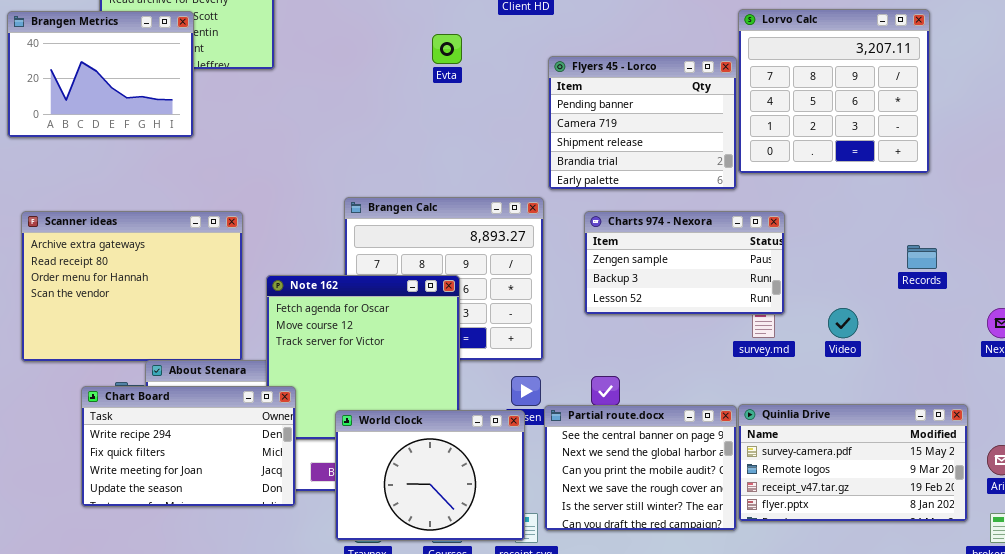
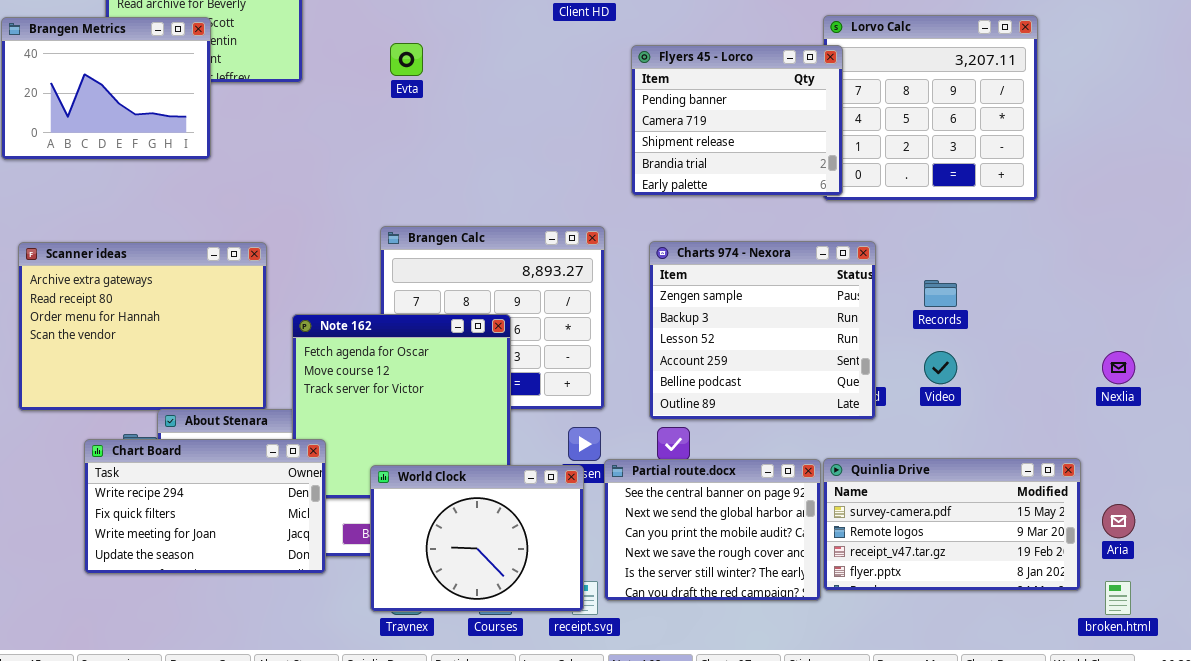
Evta: [432,34,462,64] -> [390,43,423,76], moved
Flyers 45 - Lorco: [548,56,737,190] -> [631,45,843,196], moved
Charts 974 - Nexora: [584,211,785,315] -> [649,241,876,420], resized
Records: [907,245,937,269] -> [924,280,957,307], moved

